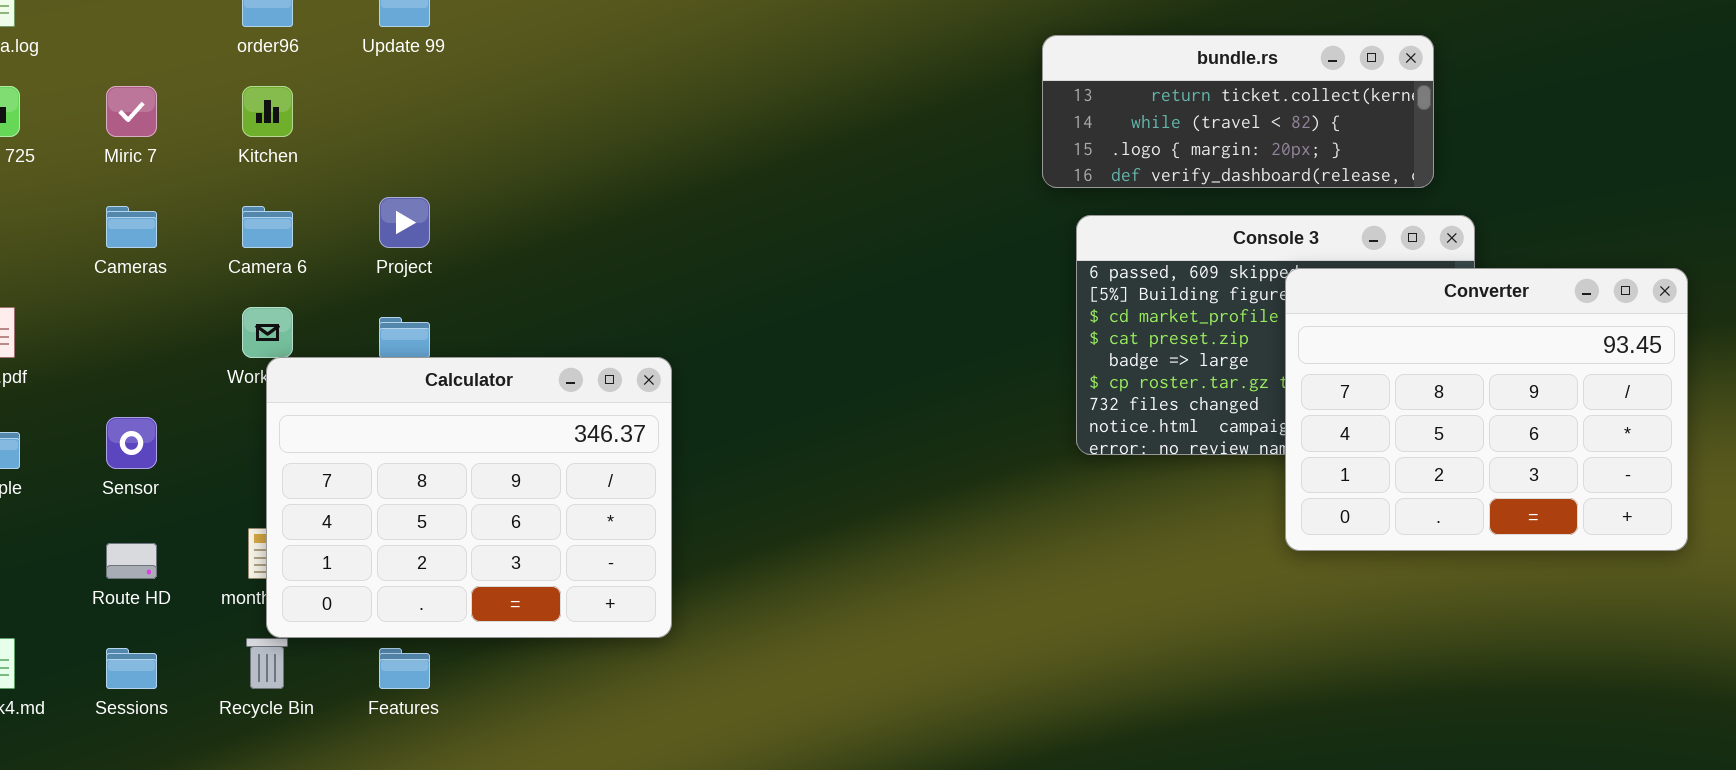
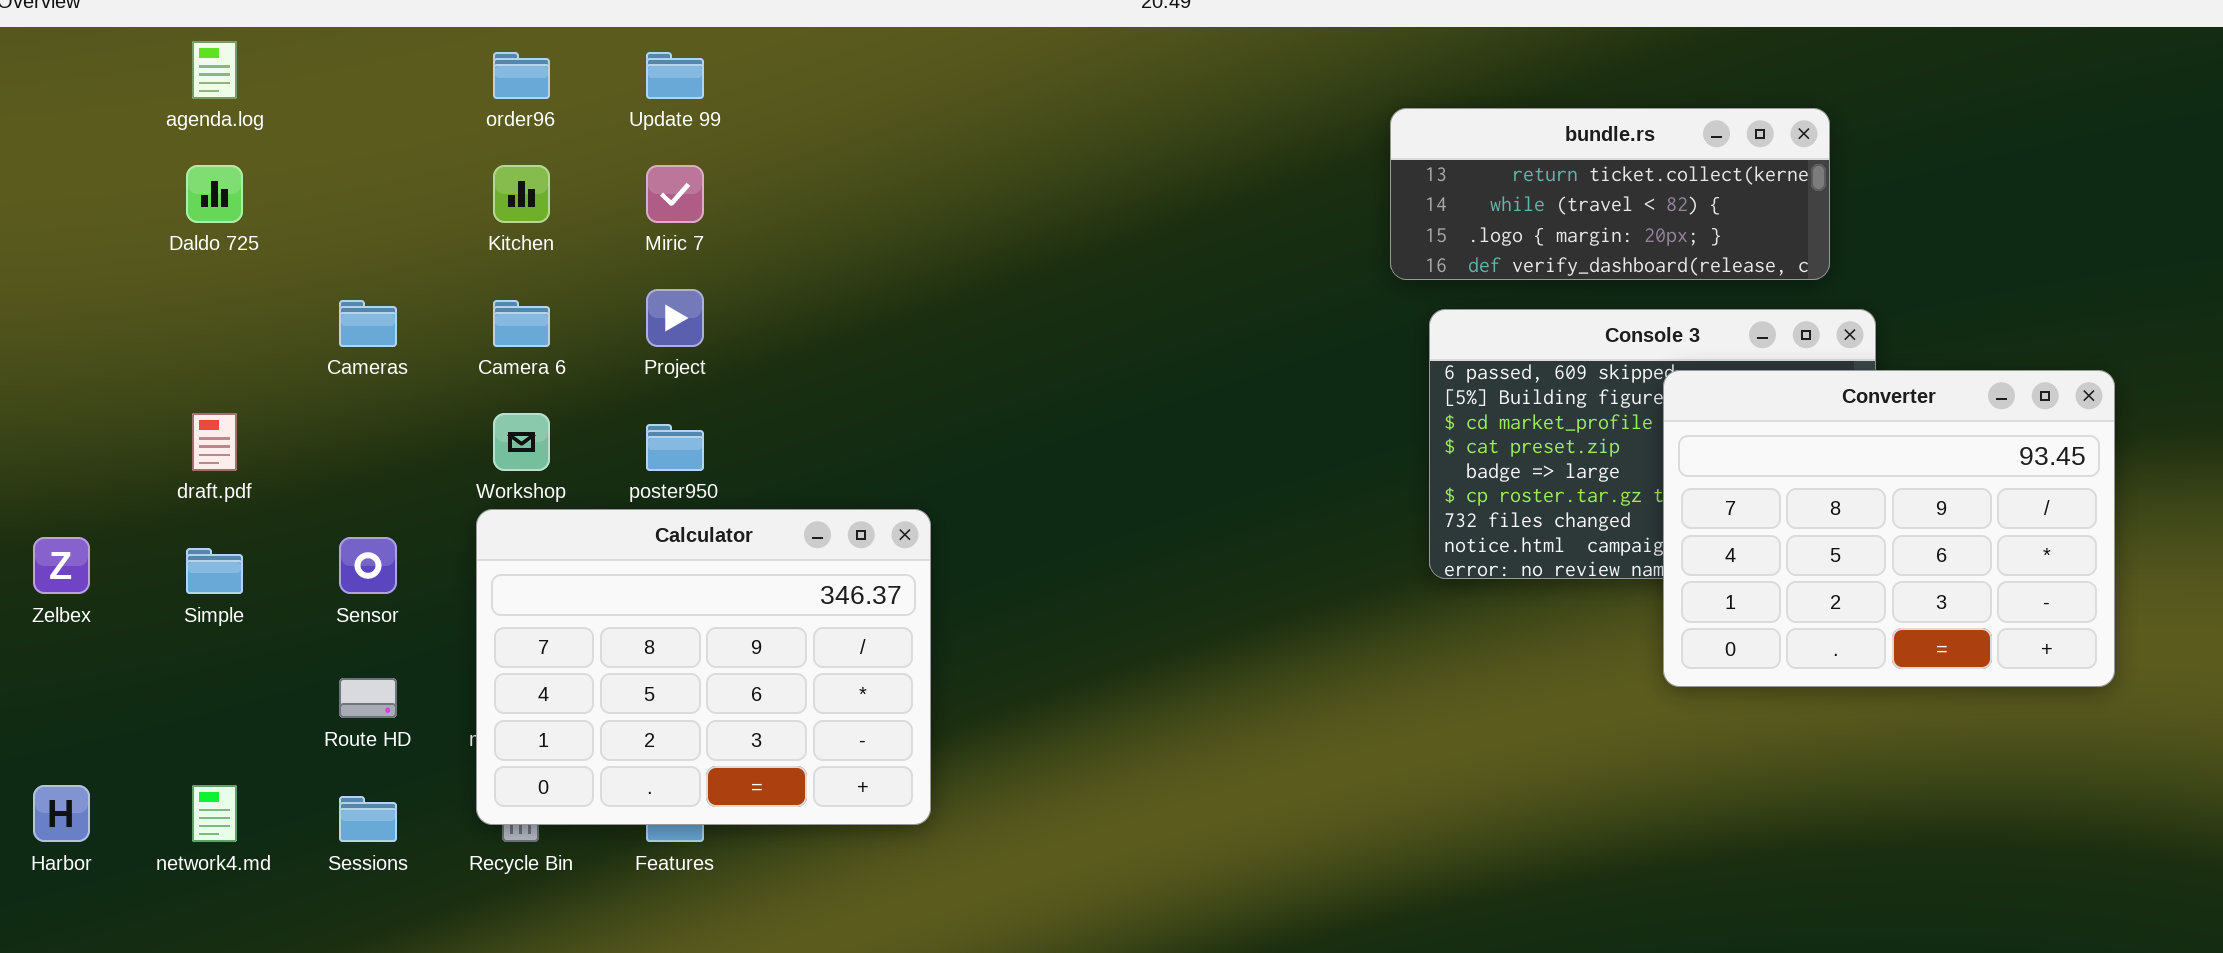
Miric 7: [106,86,157,137] -> [646,165,704,223], moved
Calculator: [266,357,672,638] -> [476,509,931,825], moved

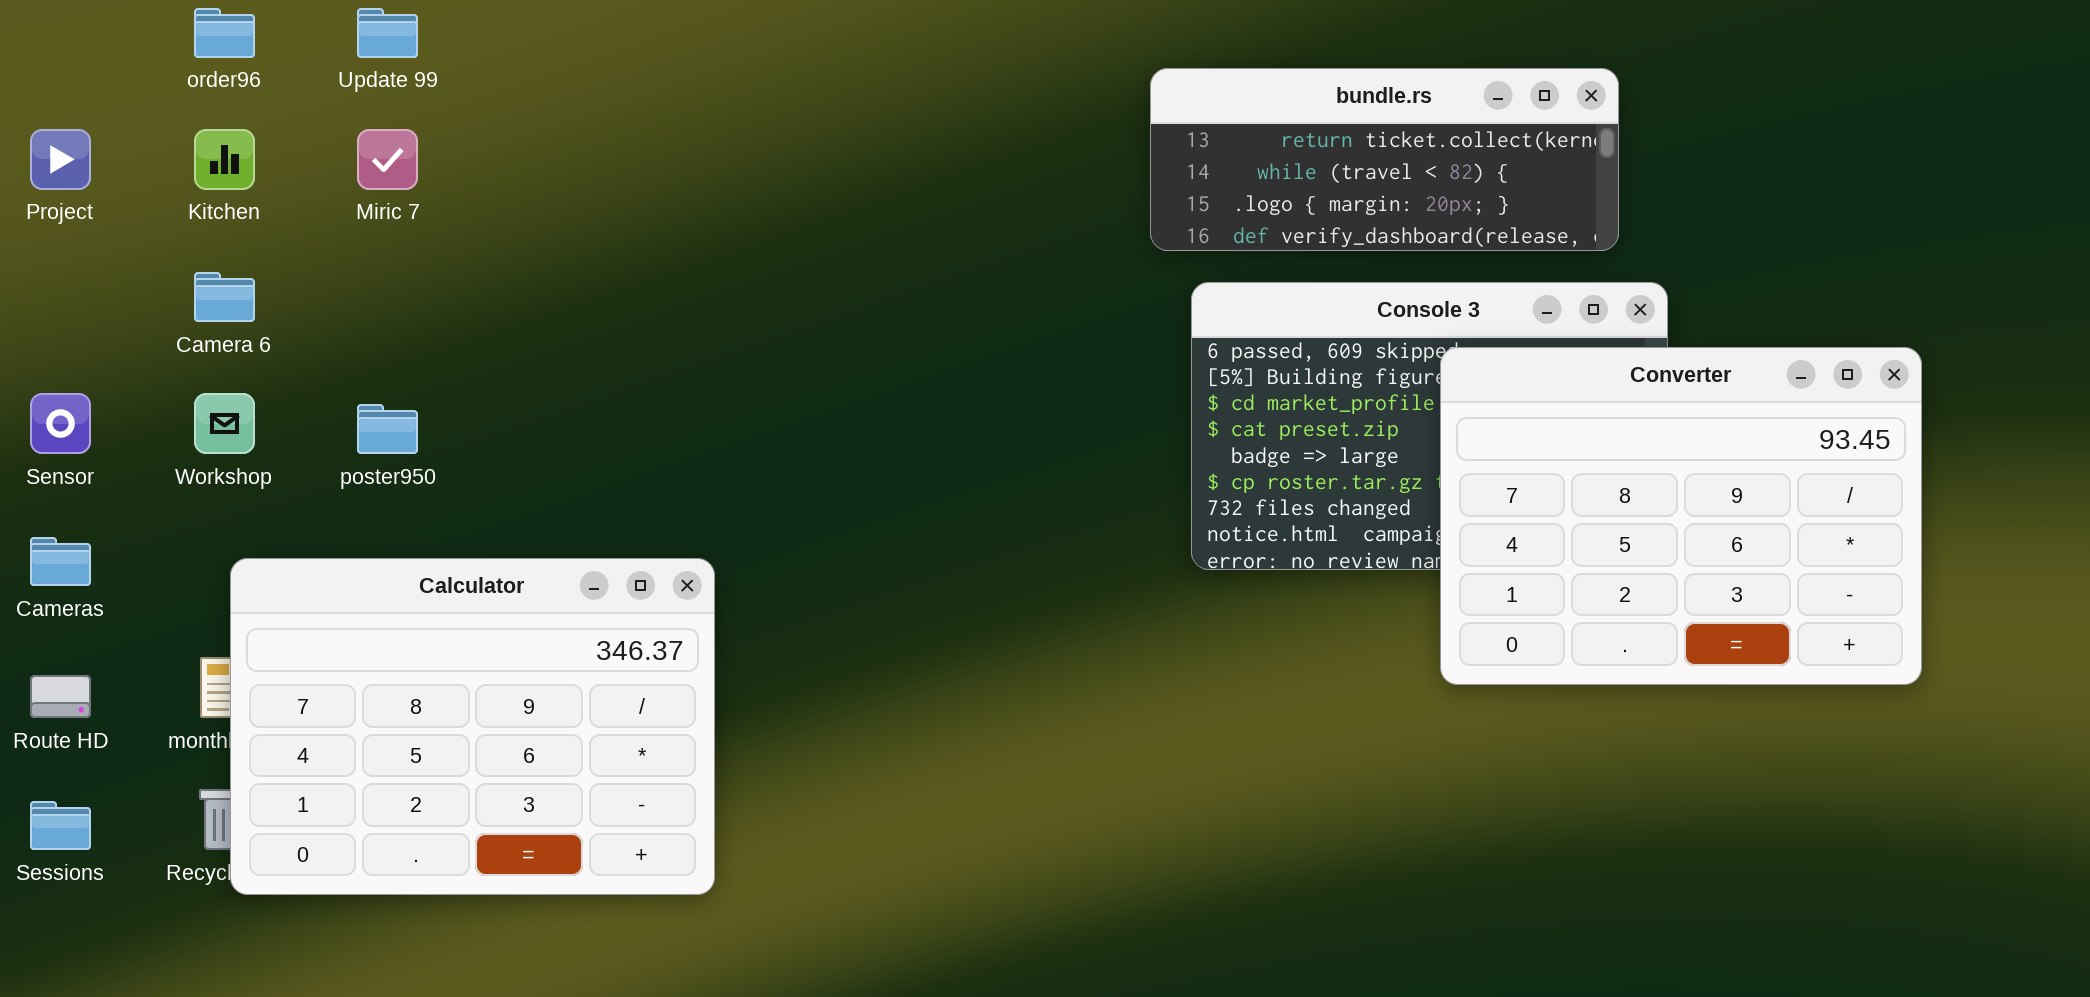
Project: [646,289,704,347] -> [30,129,91,190], moved
Cameras: [339,300,397,347] -> [30,537,91,586], moved
Calculator: [476,509,931,825] -> [230,558,715,895], moved
Sensor: [339,537,397,594] -> [30,393,91,454], moved

